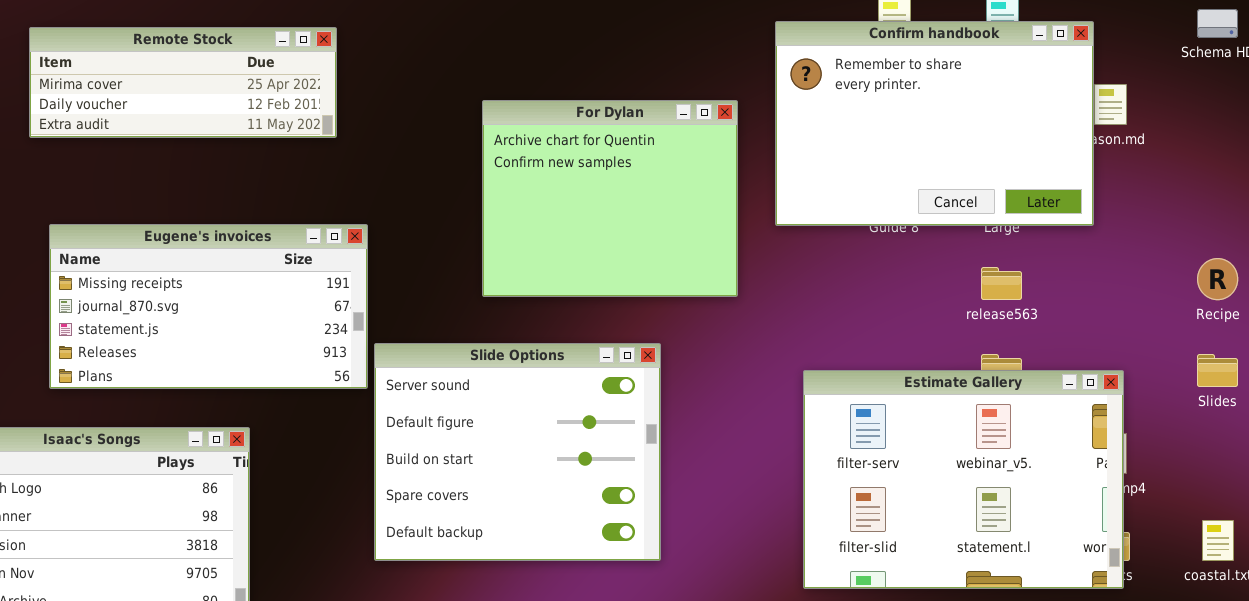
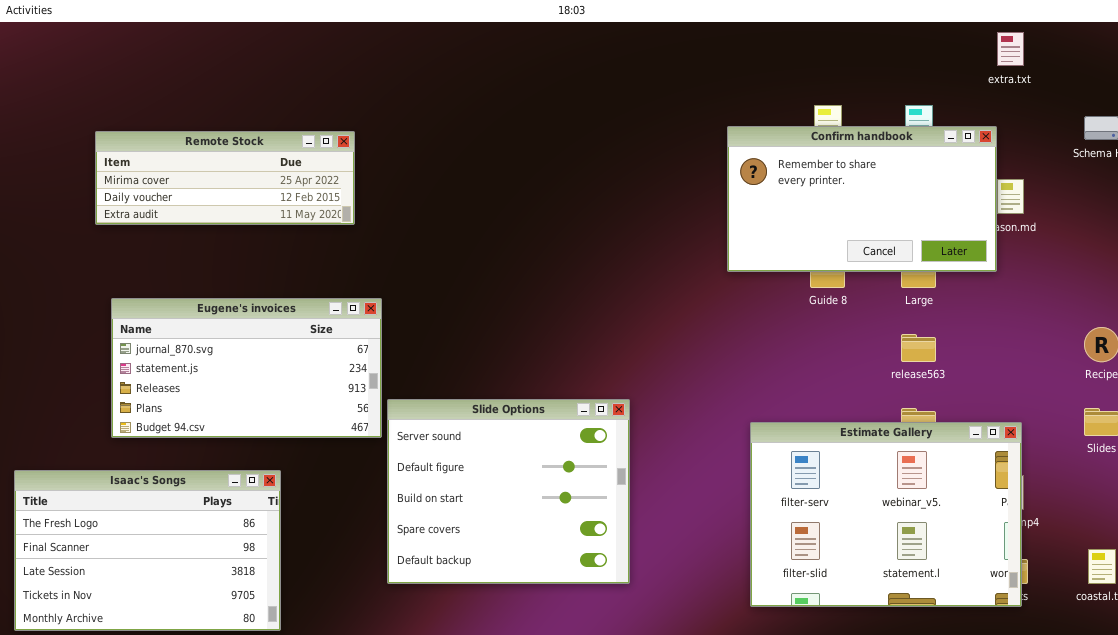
Confirm handbook: [775,21,1094,226] -> [727,126,997,272], resized
For Dylan: [482,100,738,297] -> none, closed
Eugene's invoices: [49,224,368,389] -> [111,298,382,438], scrolled down 1 row

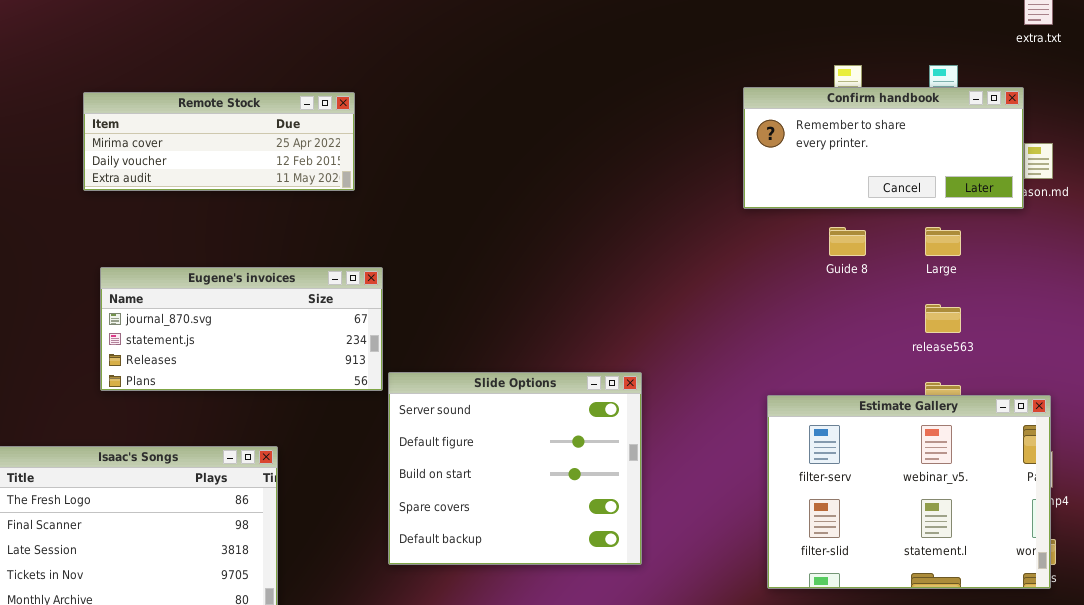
Confirm handbook: [727,126,997,272] -> [743,87,1024,209], resized
Eugene's invoices: [111,298,382,438] -> [100,267,383,391], resized

